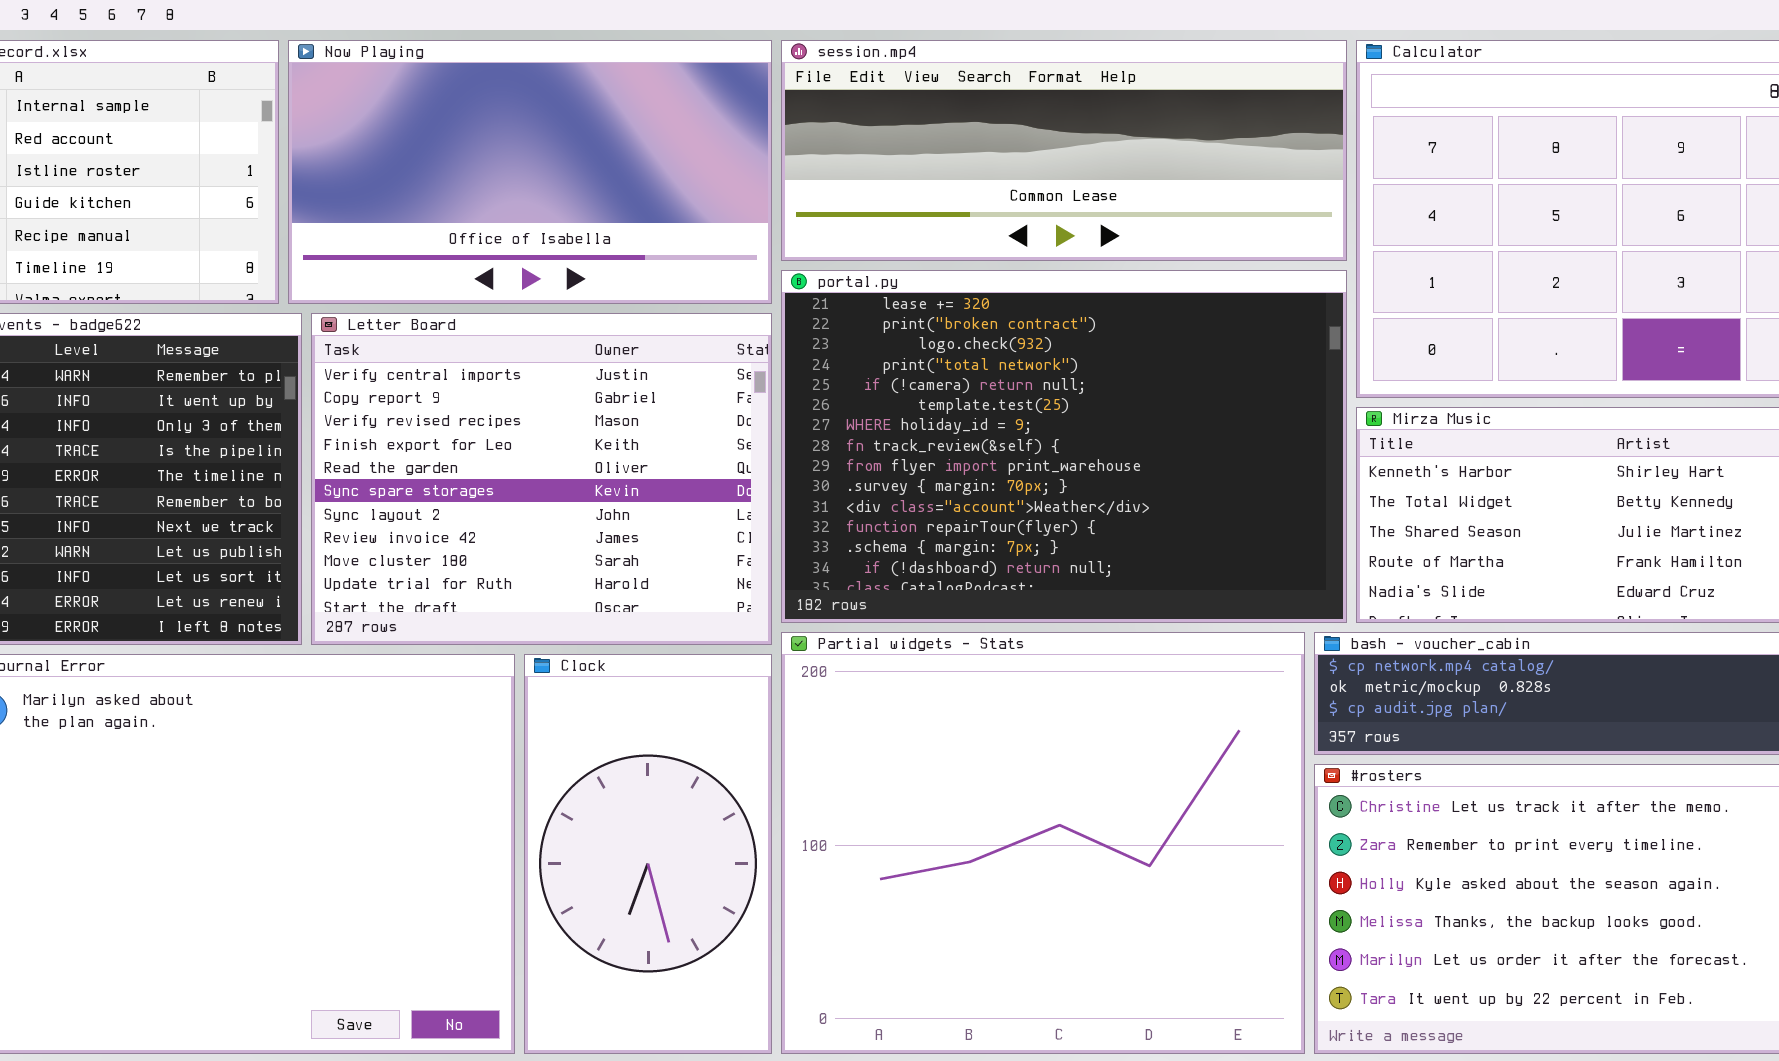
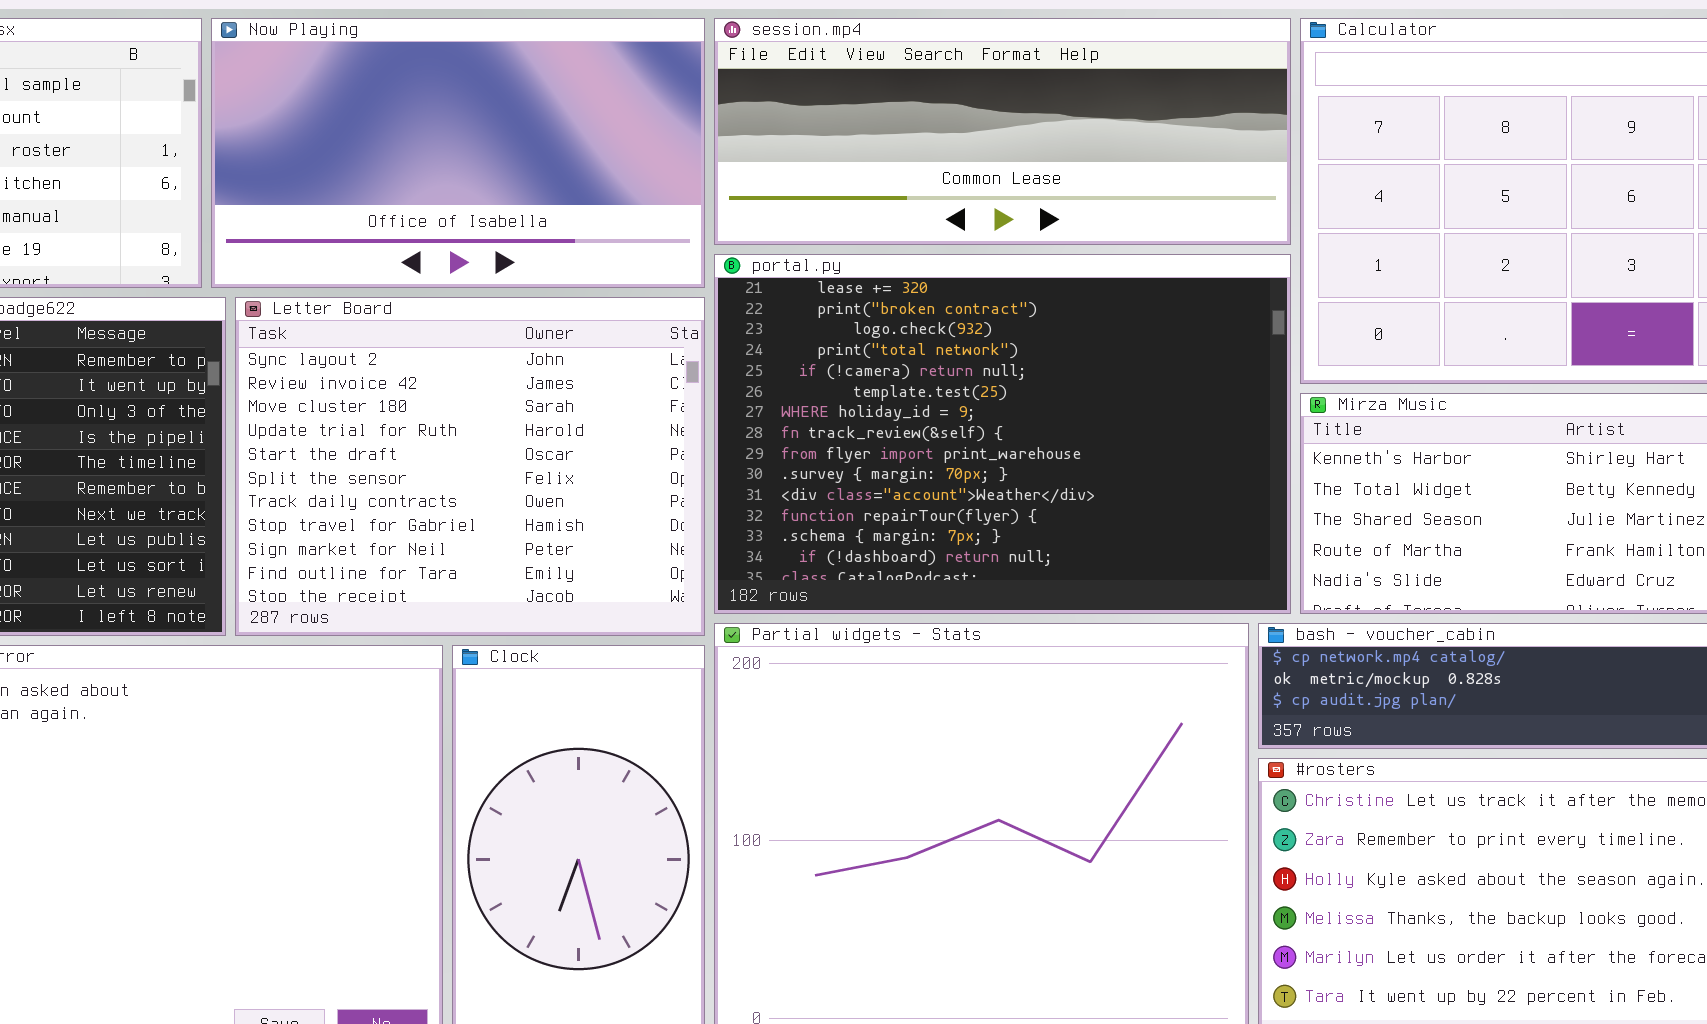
Letter Board: [311,313,772,645] -> [235,297,705,636], scrolled down 6 rows

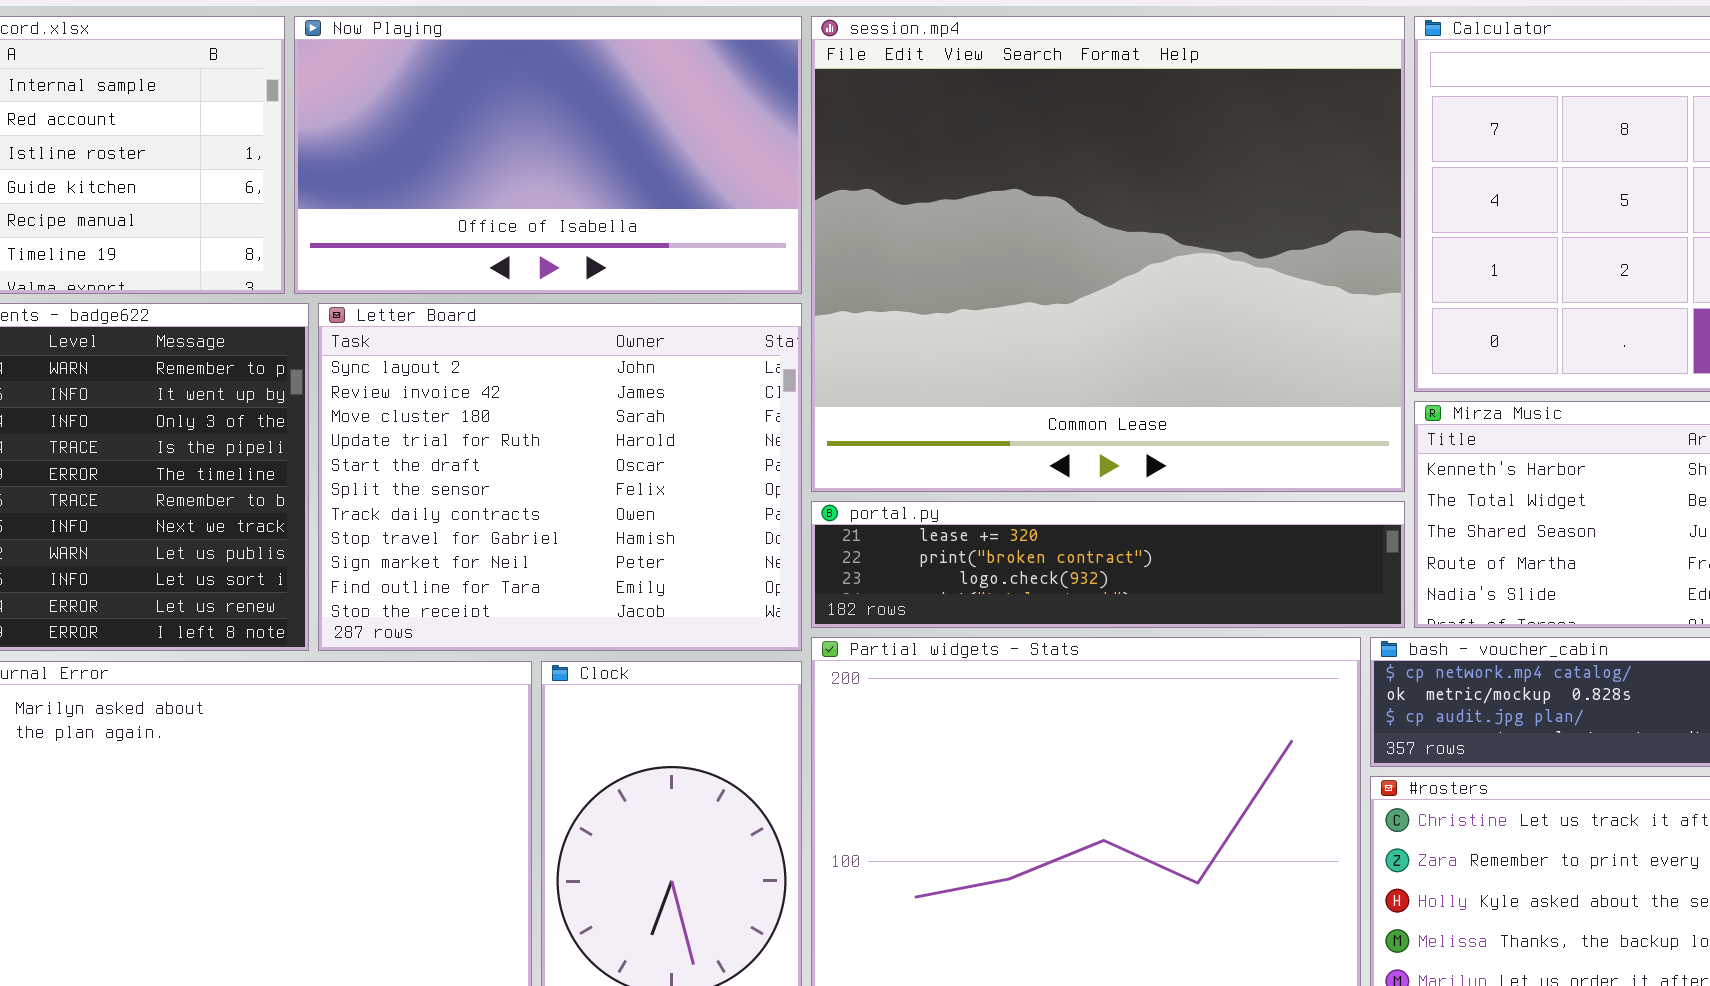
session.mp4: [714,18,1291,245] -> [811,16,1405,492], resized
portal.py: [714,254,1291,614] -> [811,501,1405,628], resized

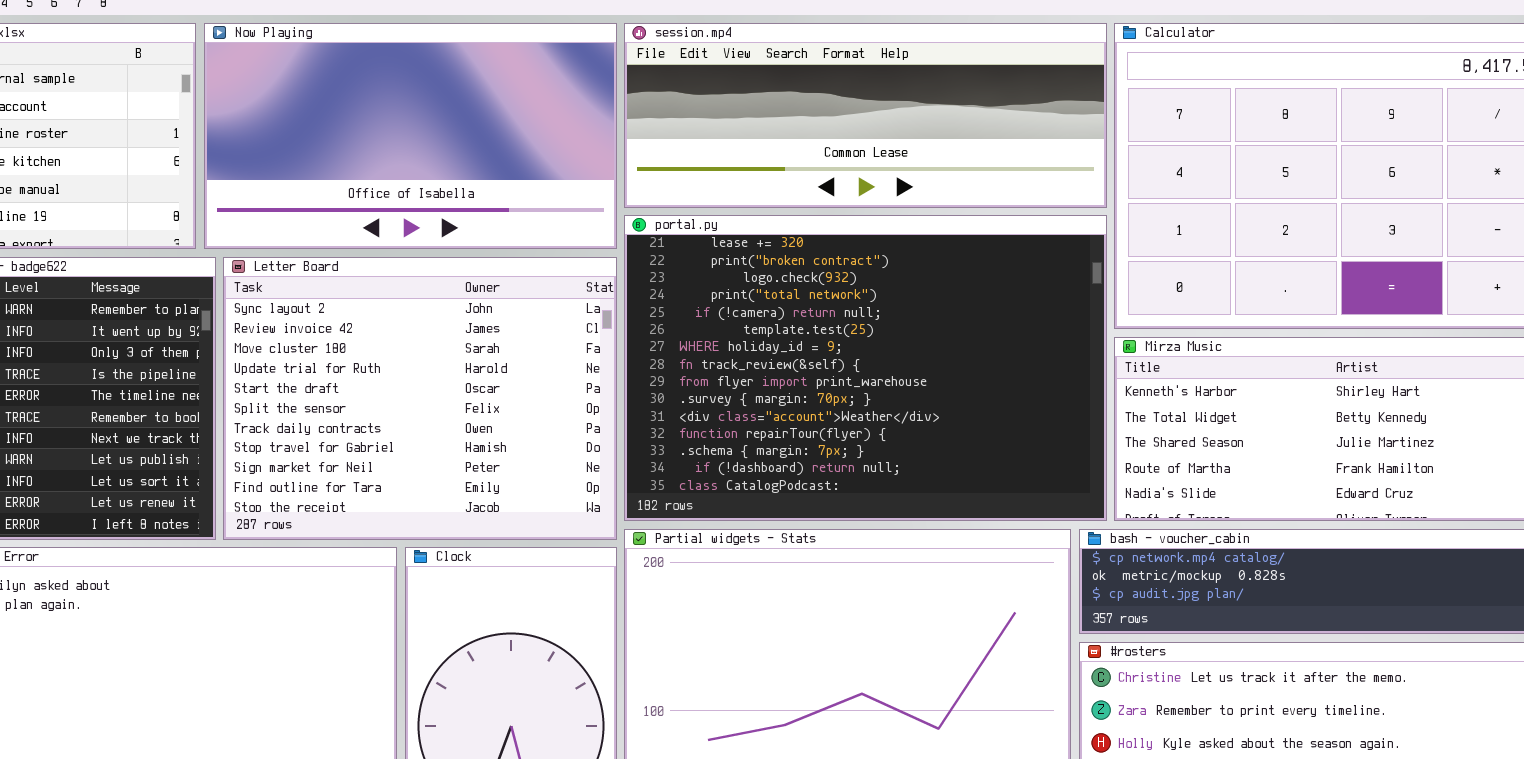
session.mp4: [811,16,1405,492] -> [624,23,1107,208], resized
portal.py: [811,501,1405,628] -> [624,215,1107,521], resized

